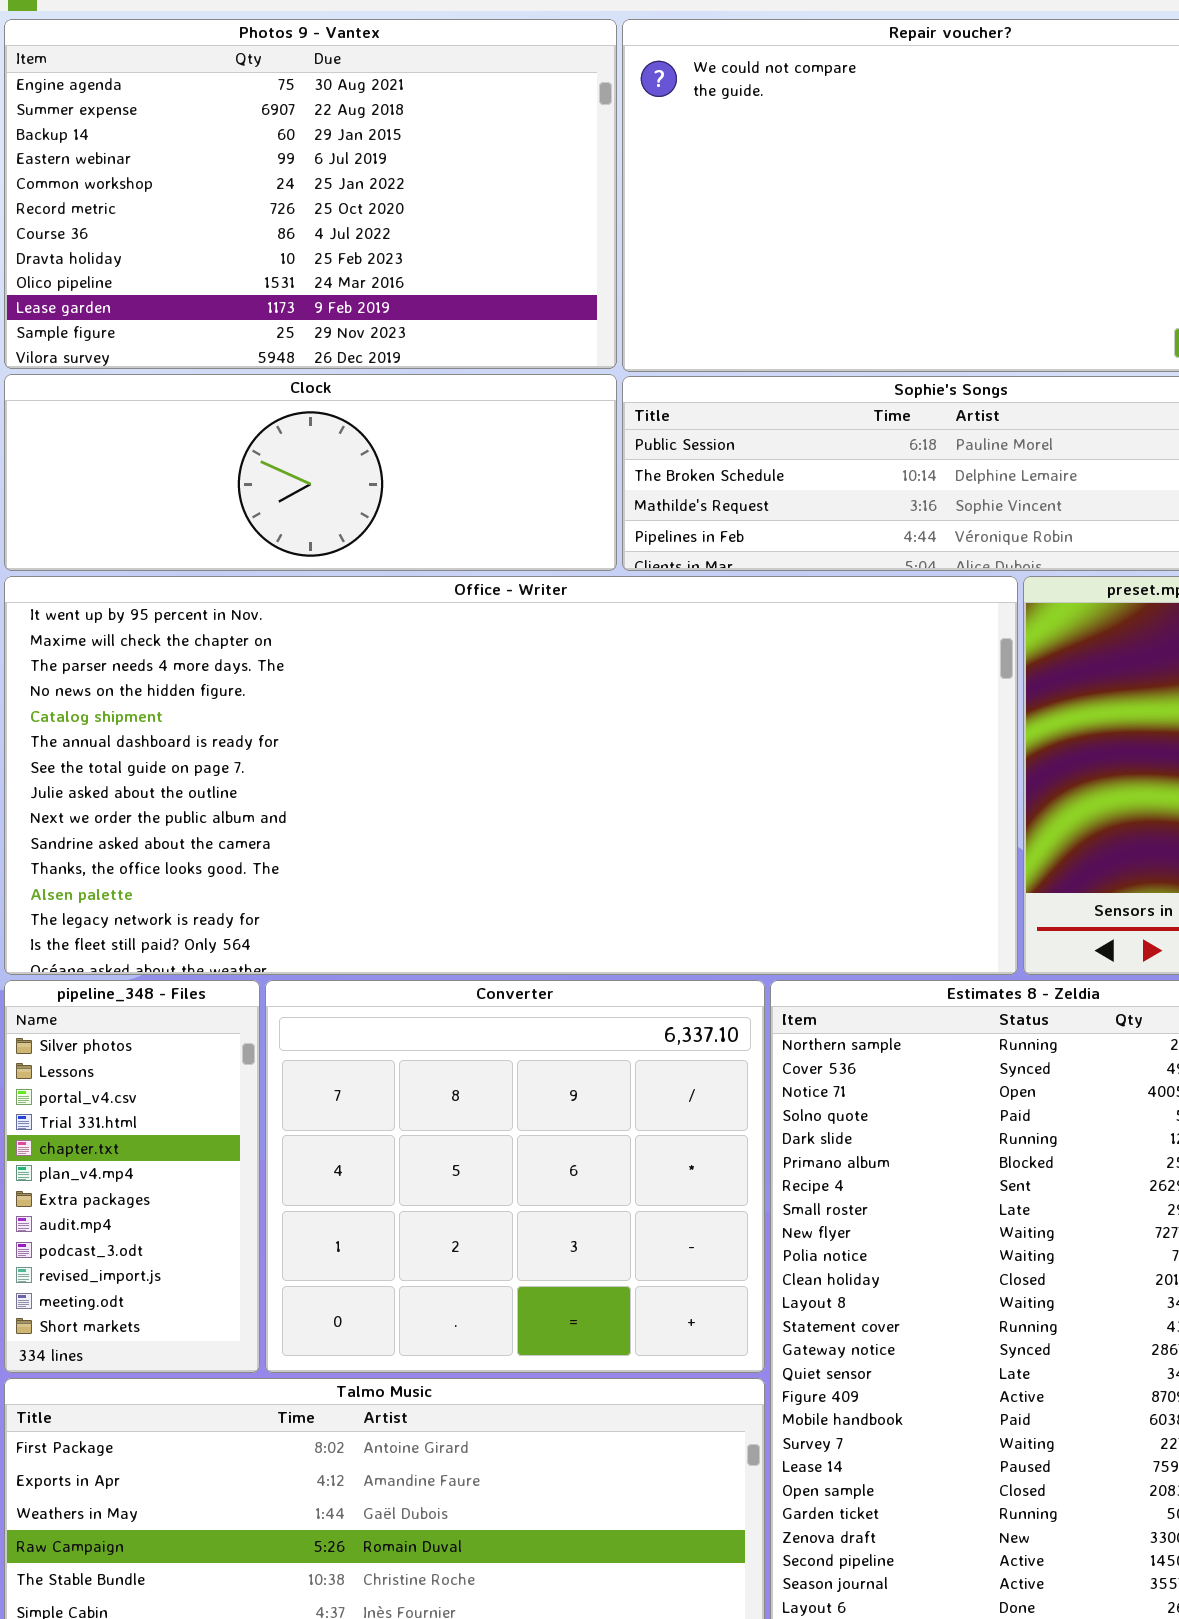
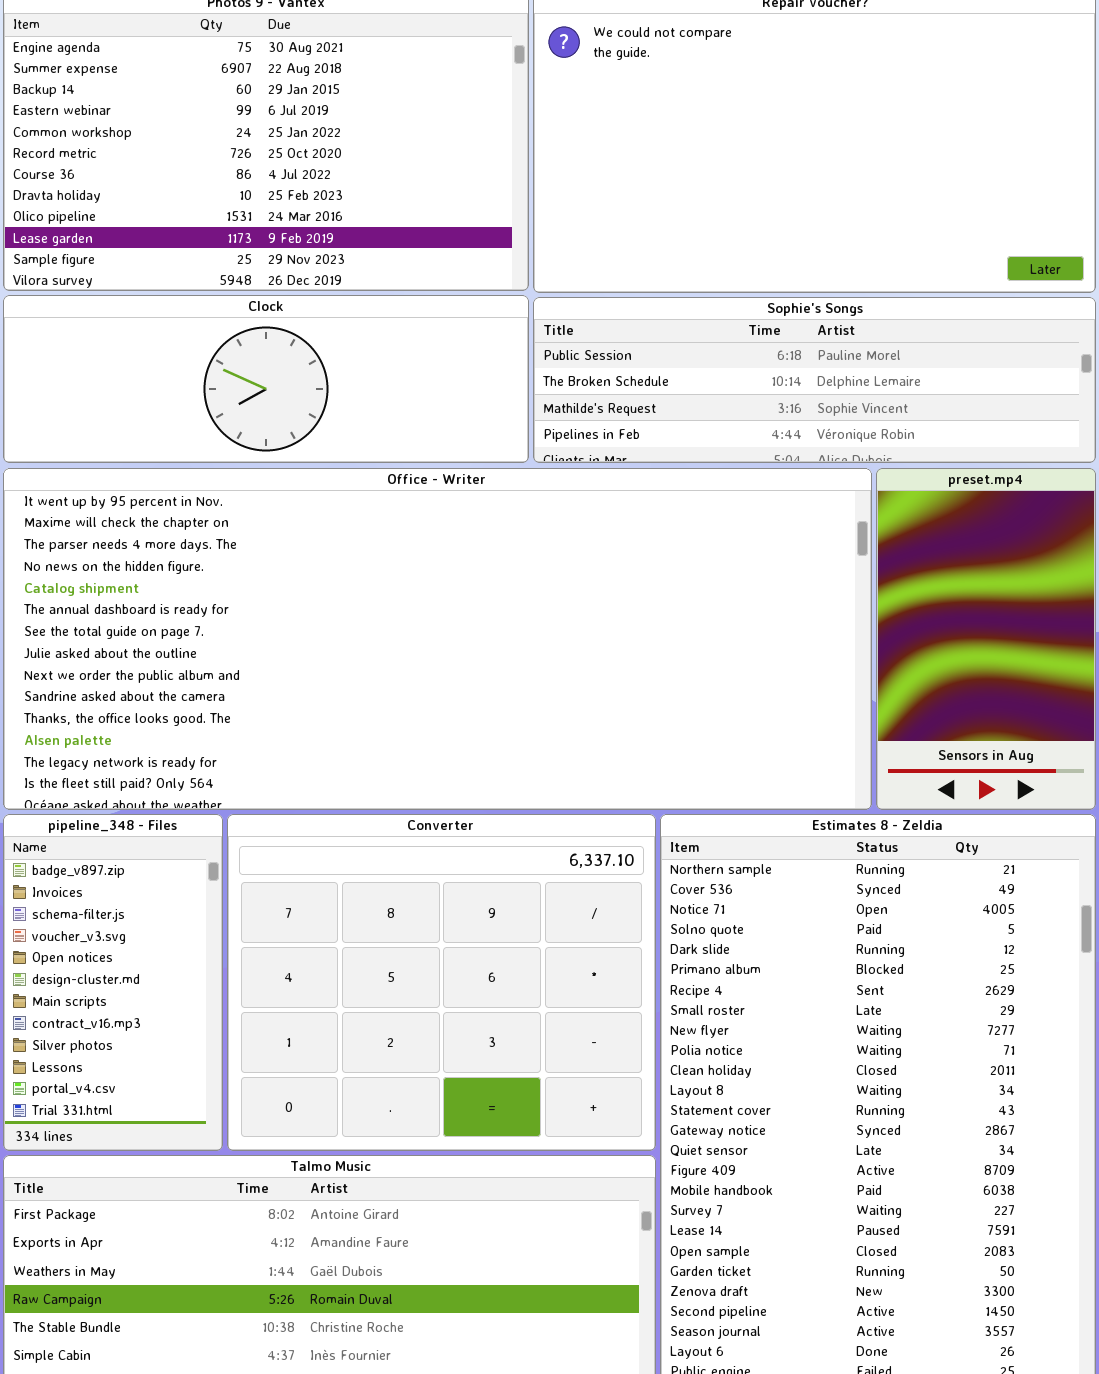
pipeline_348 - Files: [4,980,260,1373] -> [3,814,223,1151], scrolled up 8 rows

